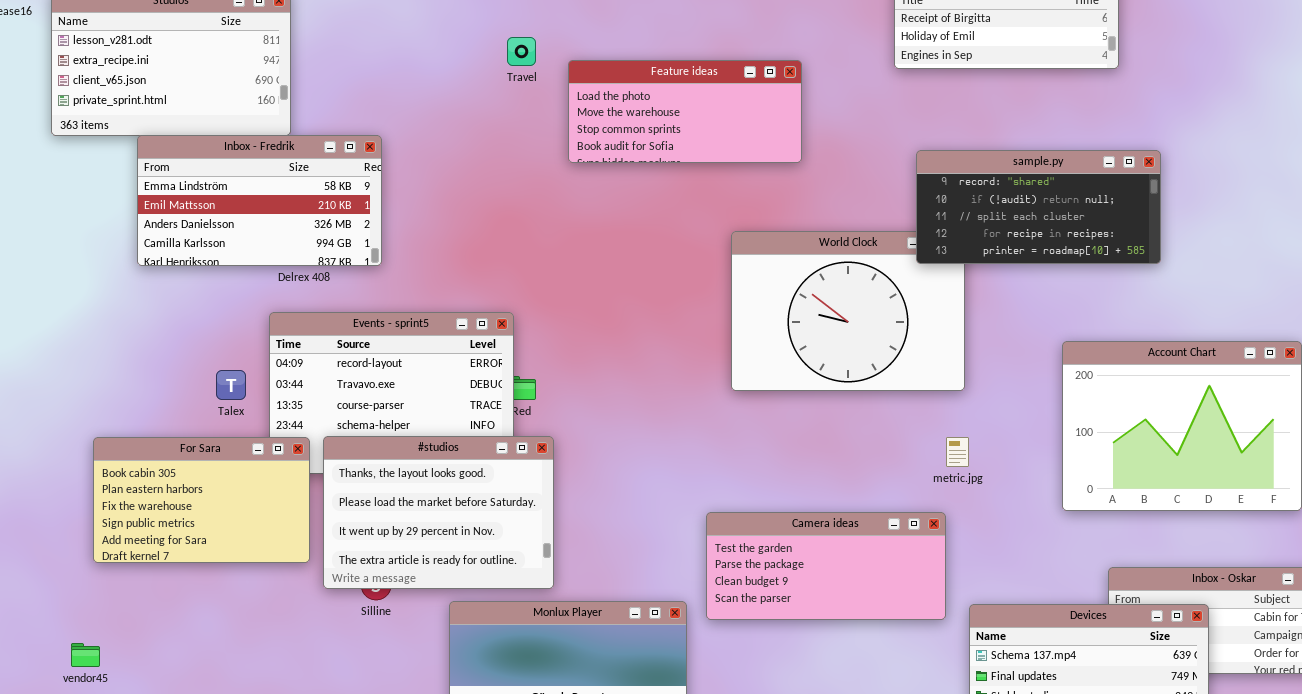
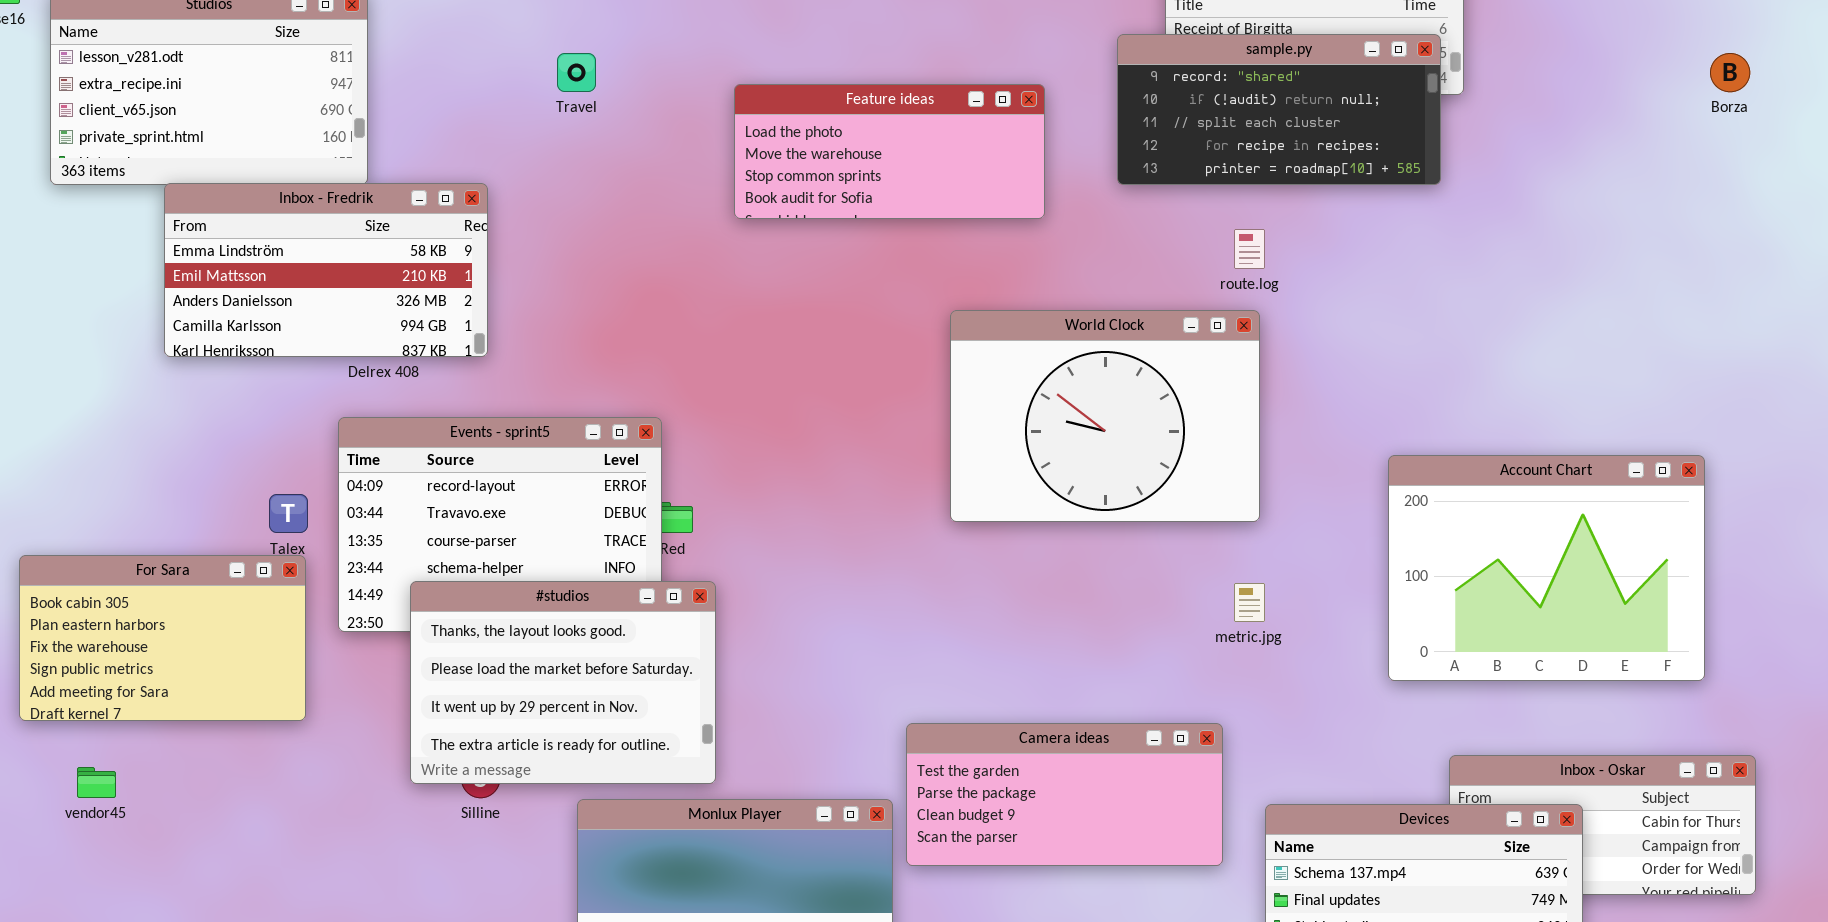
Travel: [507,37,536,66] -> [557,53,596,92], moved
sample.py: [916,150,1161,264] -> [1117,34,1441,185], moved
For Sara: [93,437,310,563] -> [19,555,306,721], moved
Camera ideas: [706,512,946,620] -> [906,723,1223,866], moved
vendor45: [71,643,100,667] -> [77,767,116,798], moved

